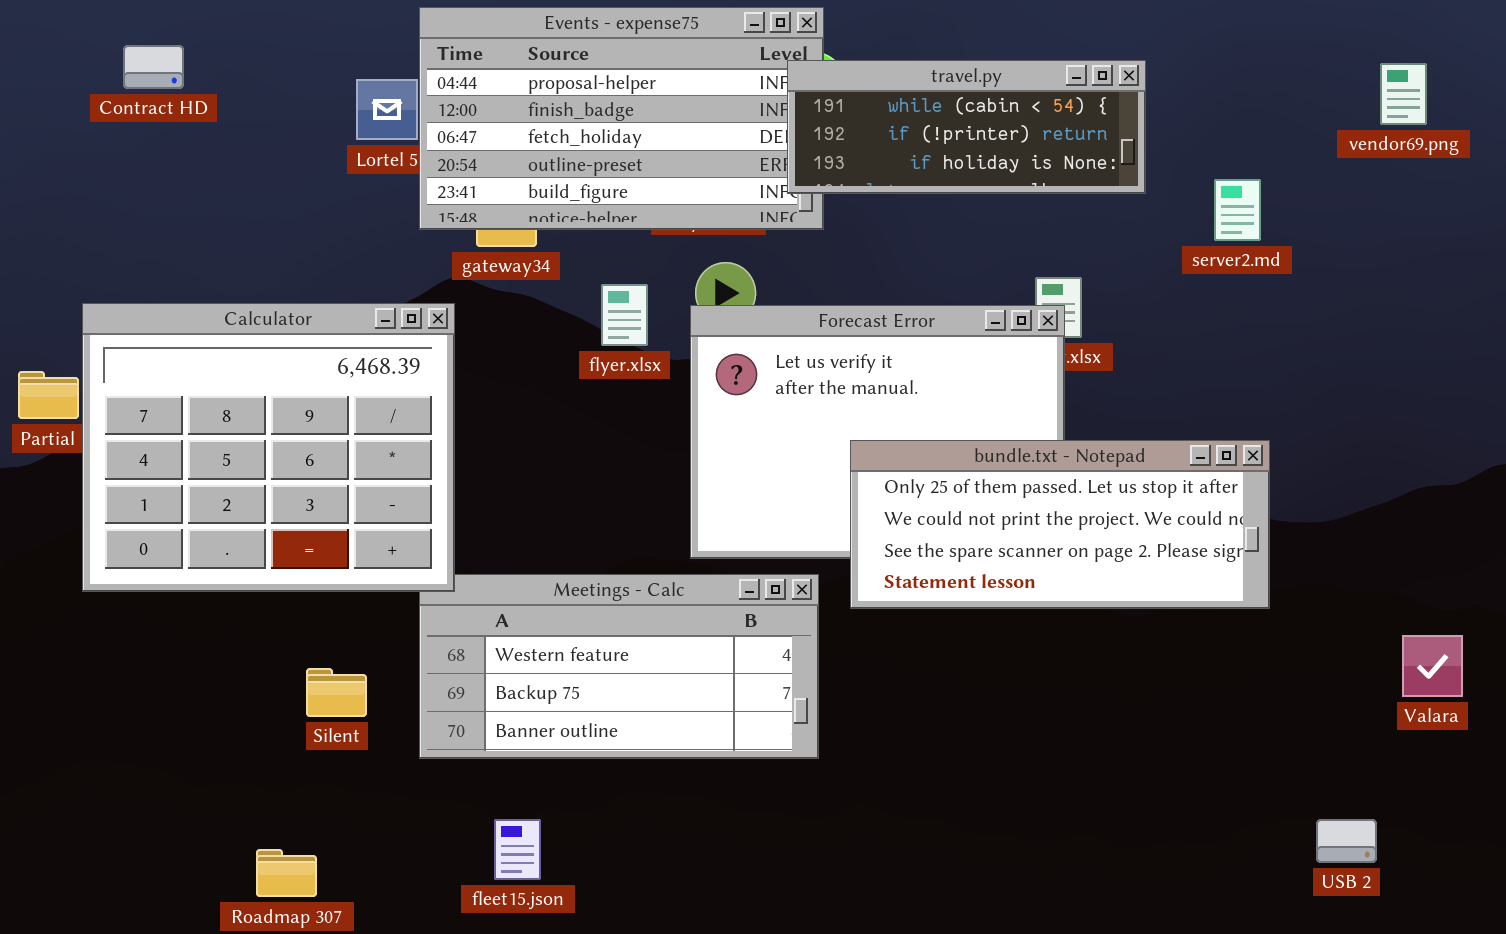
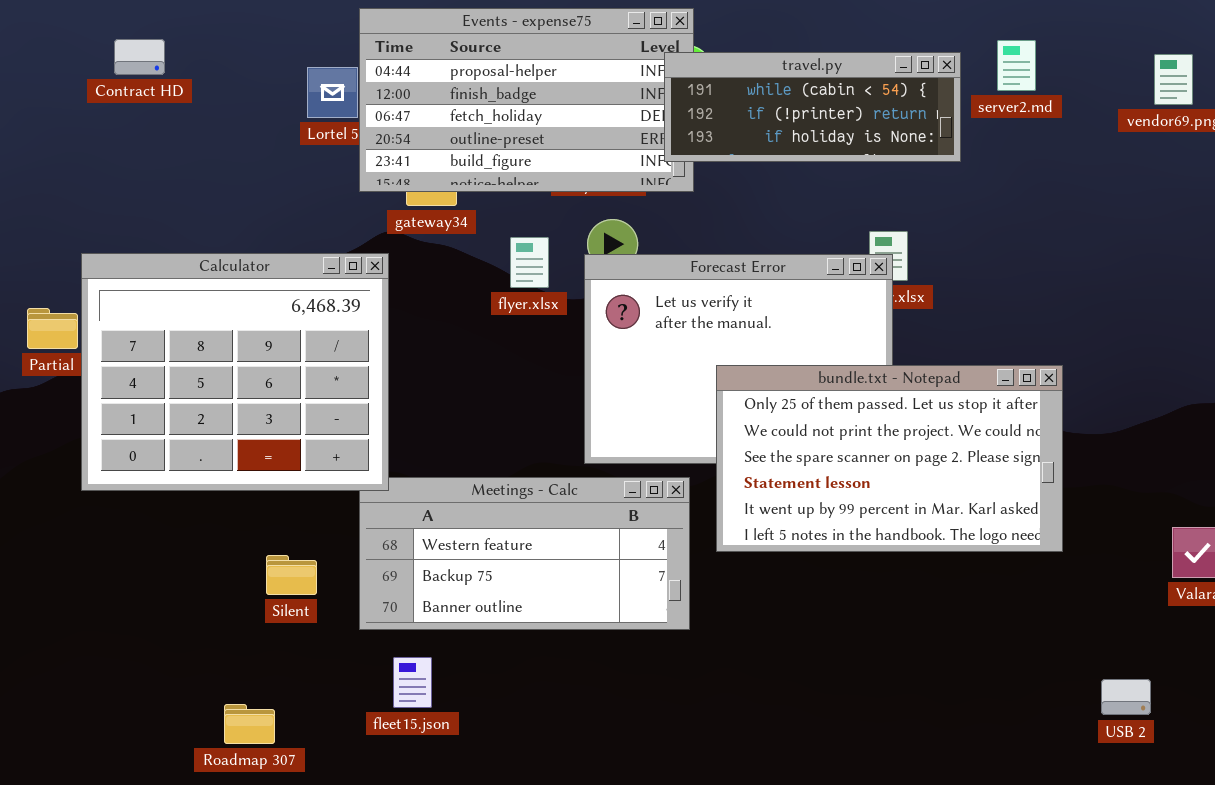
server2.md: [1214,179,1261,241] -> [997,40,1036,91], moved
bundle.txt - Notepad: [850,440,1270,609] -> [716,365,1063,552], resized
fleet15.json: [494,819,541,880] -> [393,657,432,708], moved

